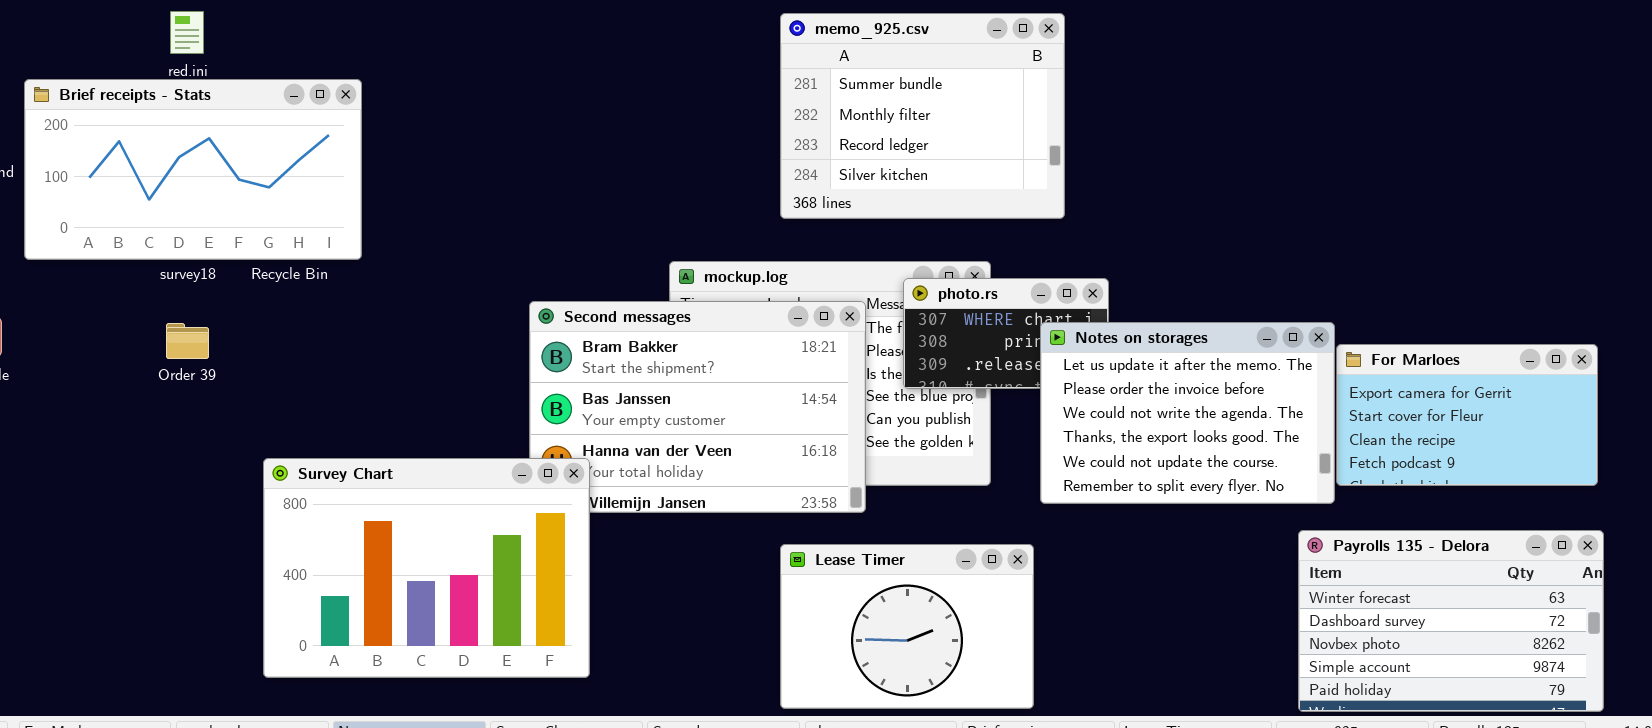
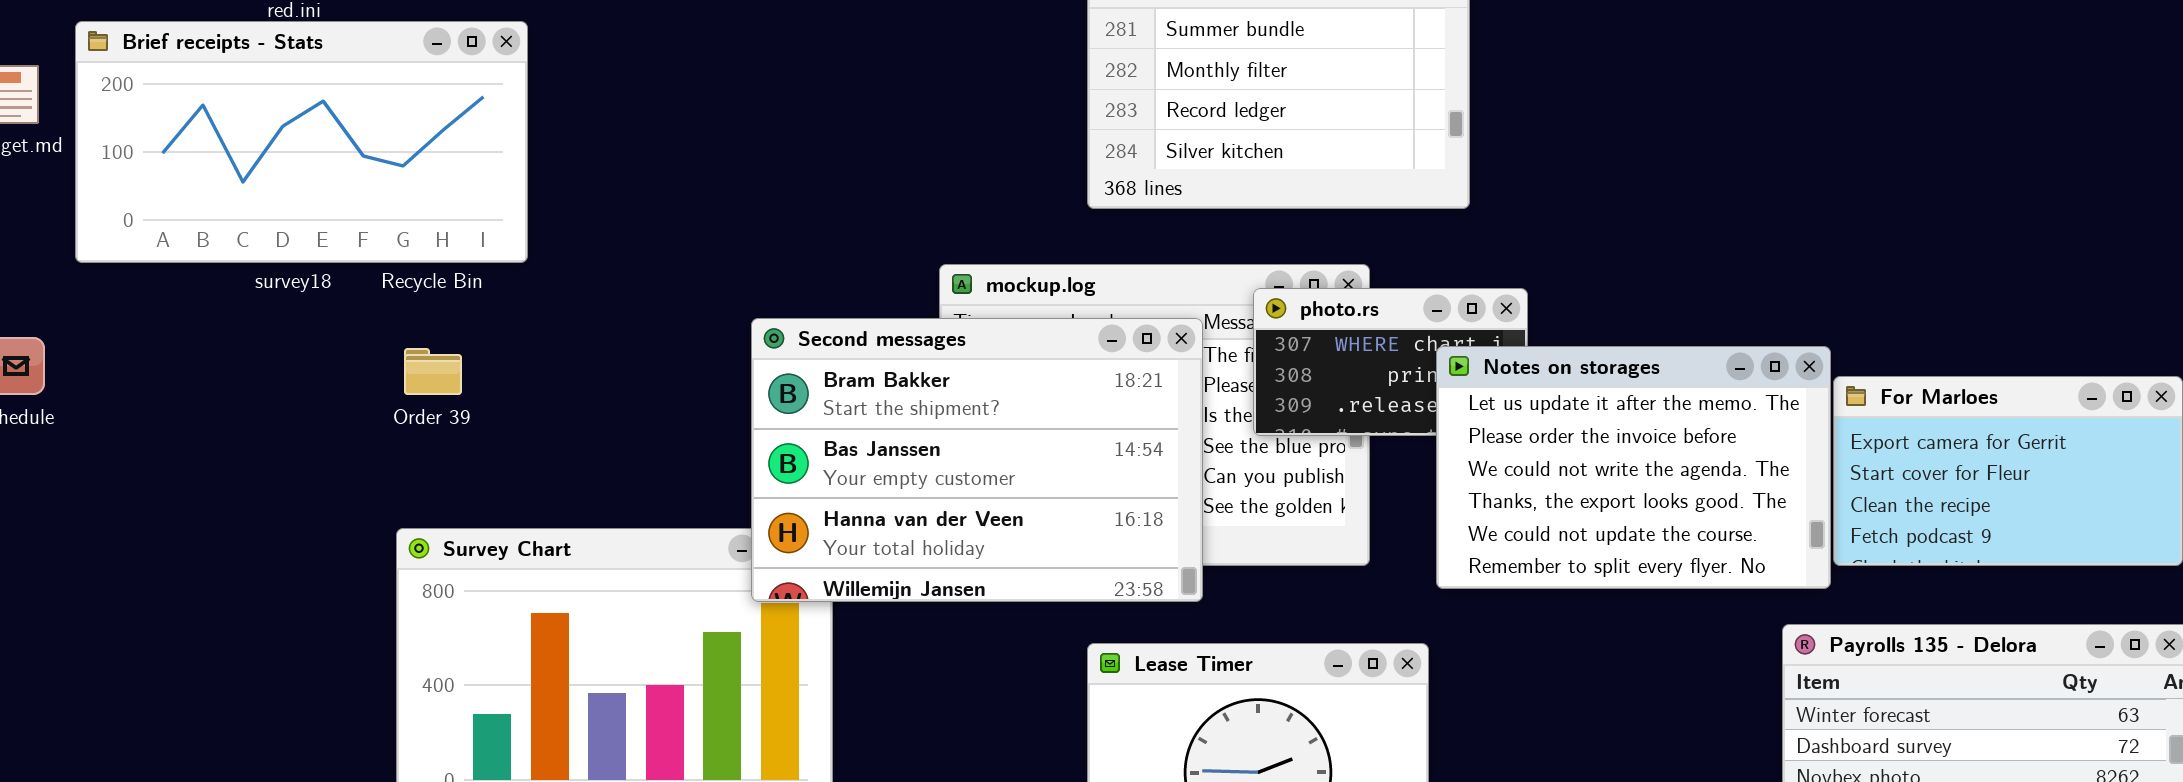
Second messages: [529,301,866,513] -> [751,318,1203,602], raised
Order 39: [166,323,209,359] -> [404,348,462,395], moved

